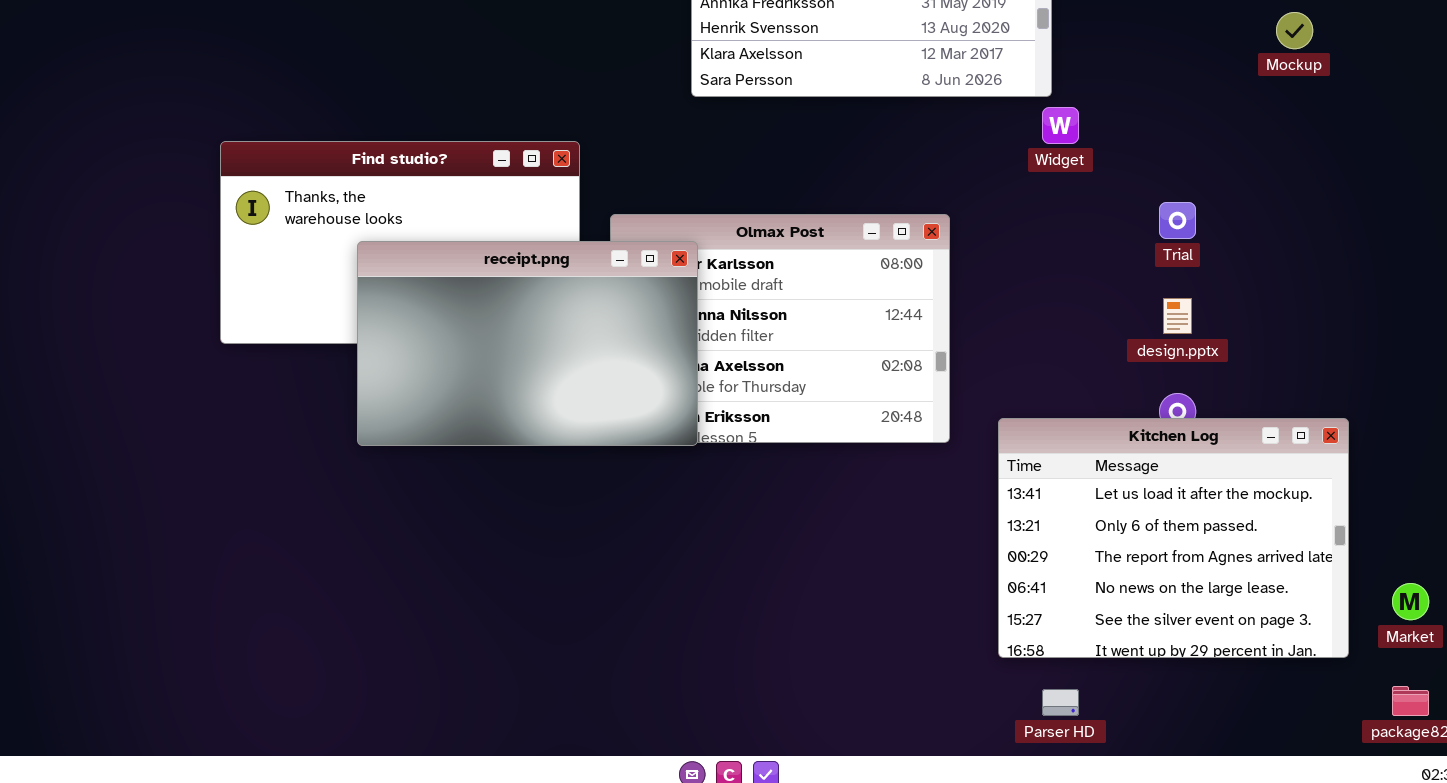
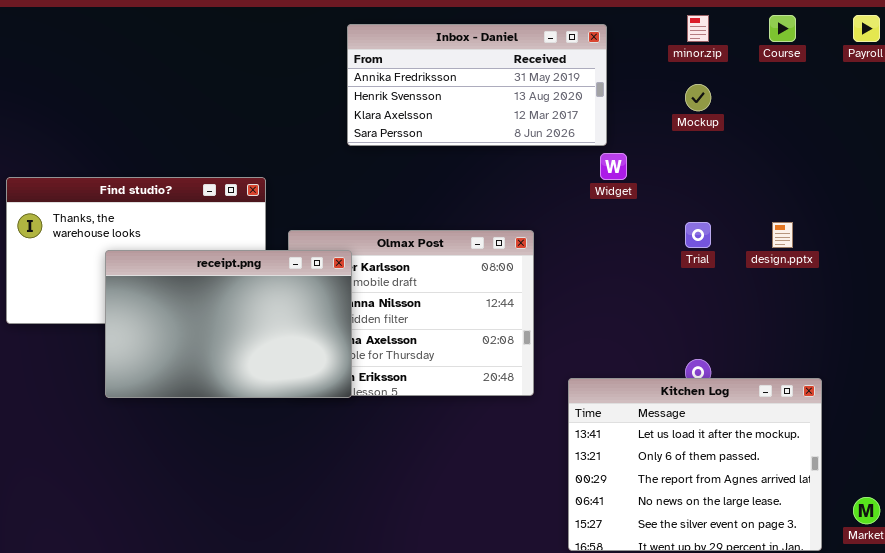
Mockup: [1276,12,1313,49] -> [685,84,711,111], moved
design.pptx: [1163,298,1192,334] -> [772,222,793,248], moved

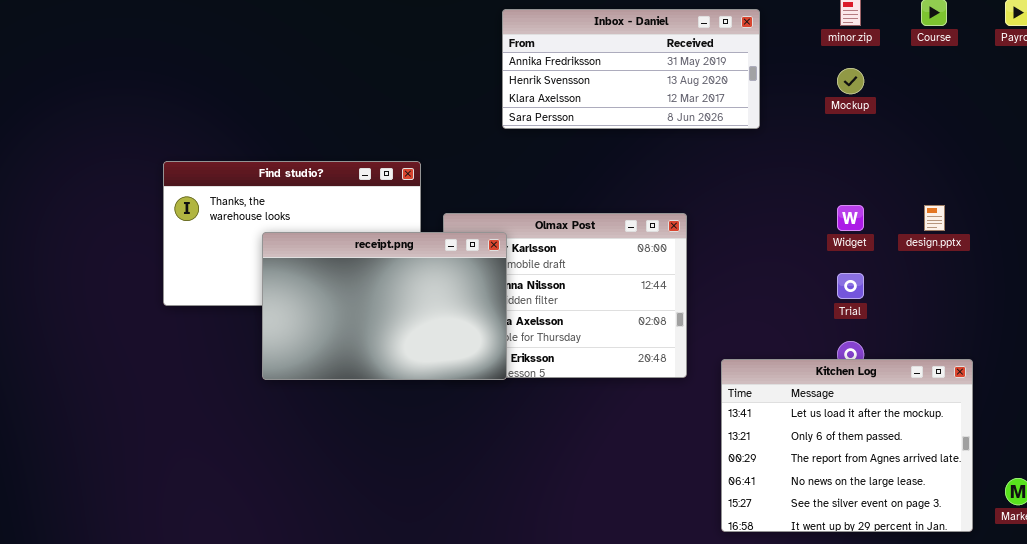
Widget: [600,153,627,180] -> [837,205,864,231], moved
Trial: [685,222,711,248] -> [837,273,864,299], moved

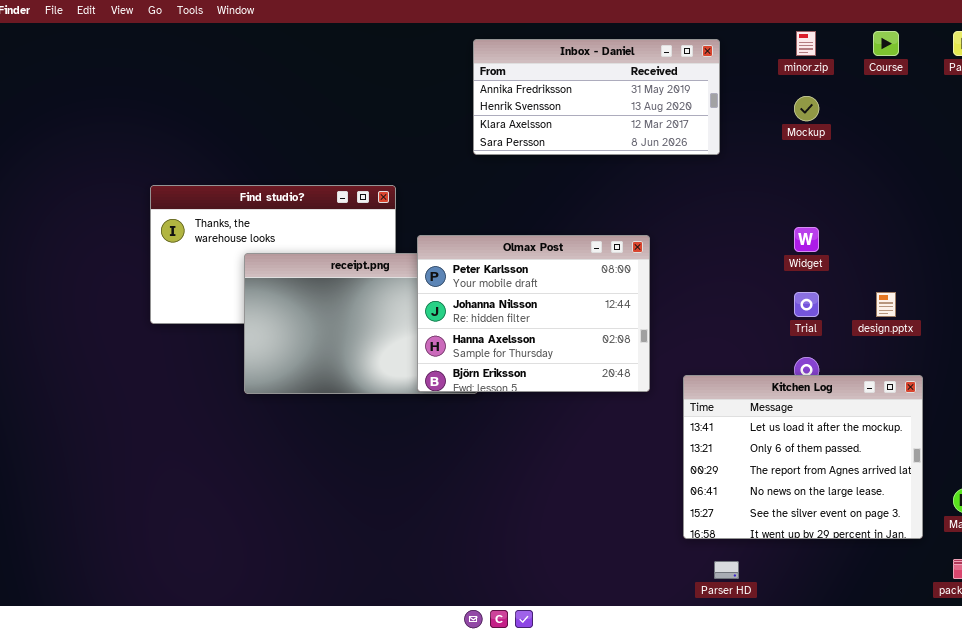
design.pptx: [924,205,945,231] -> [876,292,896,317], moved
Olmax Post: [443,213,687,378] -> [417,235,650,392], raised

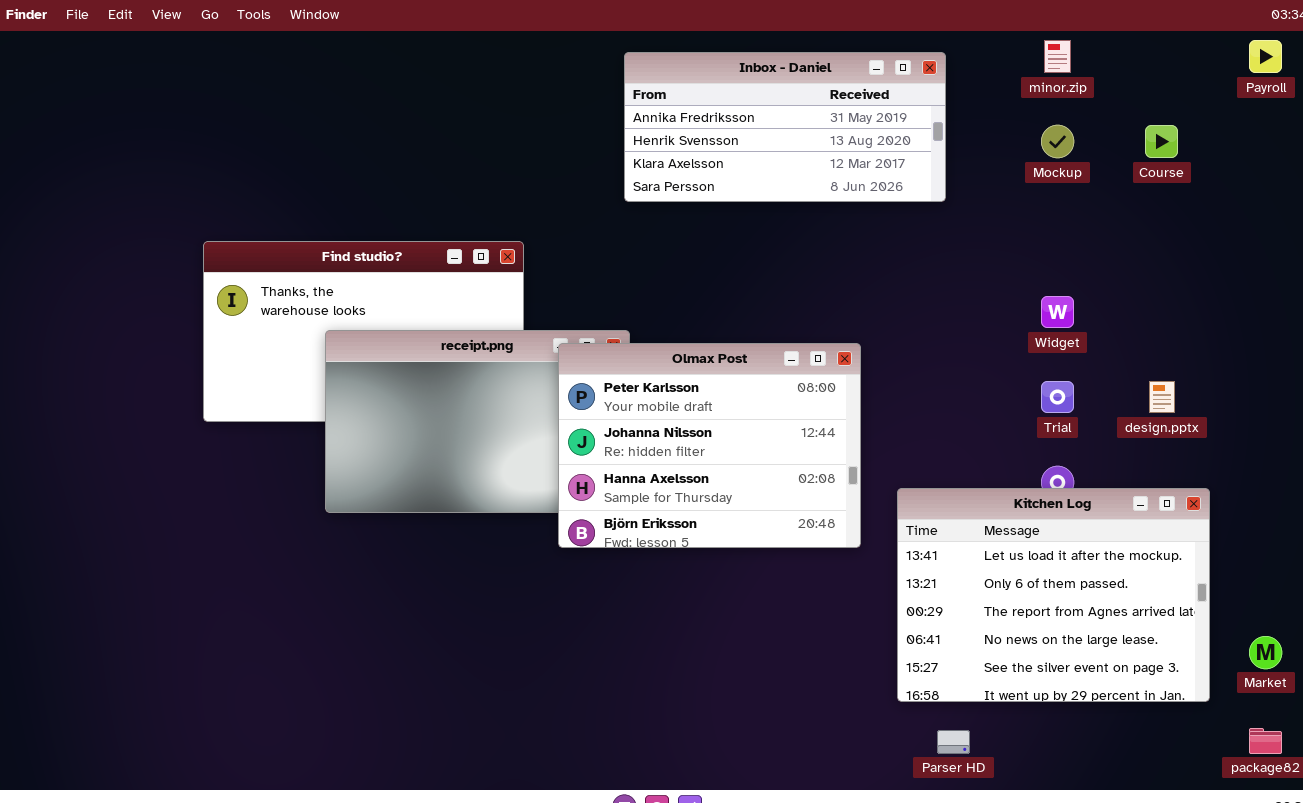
Course: [873,31,899,56] -> [1145,125,1178,158], moved
Olmax Post: [417,235,650,392] -> [558,343,861,548], moved

